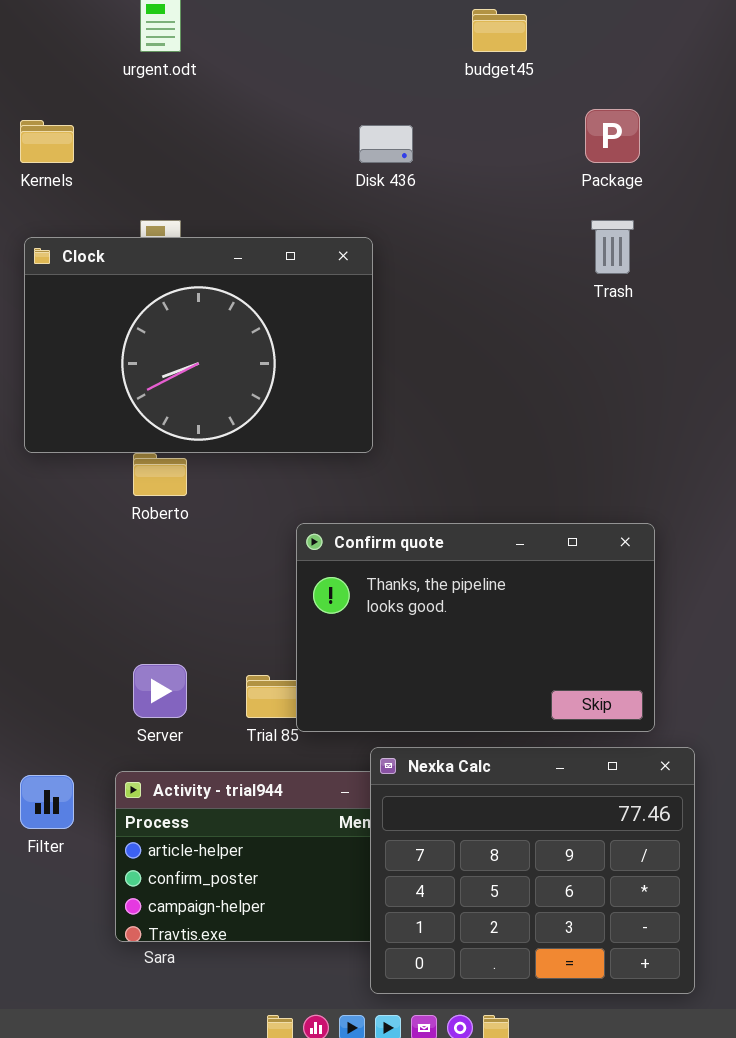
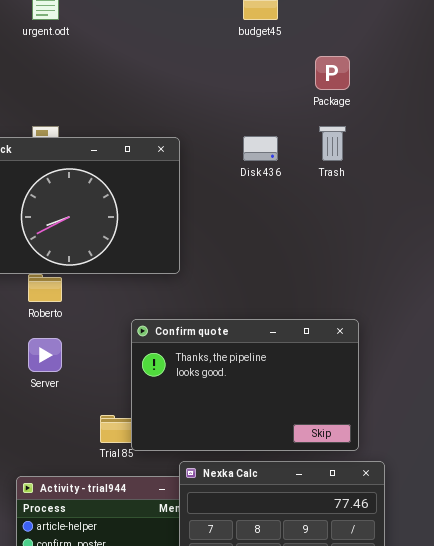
Disk 436: [359,125,413,163] -> [243,136,278,161], moved
Server: [133,664,187,718] -> [28,338,62,372], moved

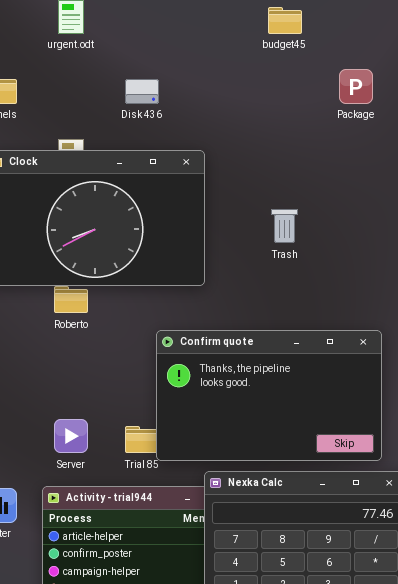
Trash: [319,126,346,161] -> [271,209,298,243], moved
Disk 436: [243,136,278,161] -> [125,79,159,104], moved
Server: [28,338,62,372] -> [54,419,88,453], moved

